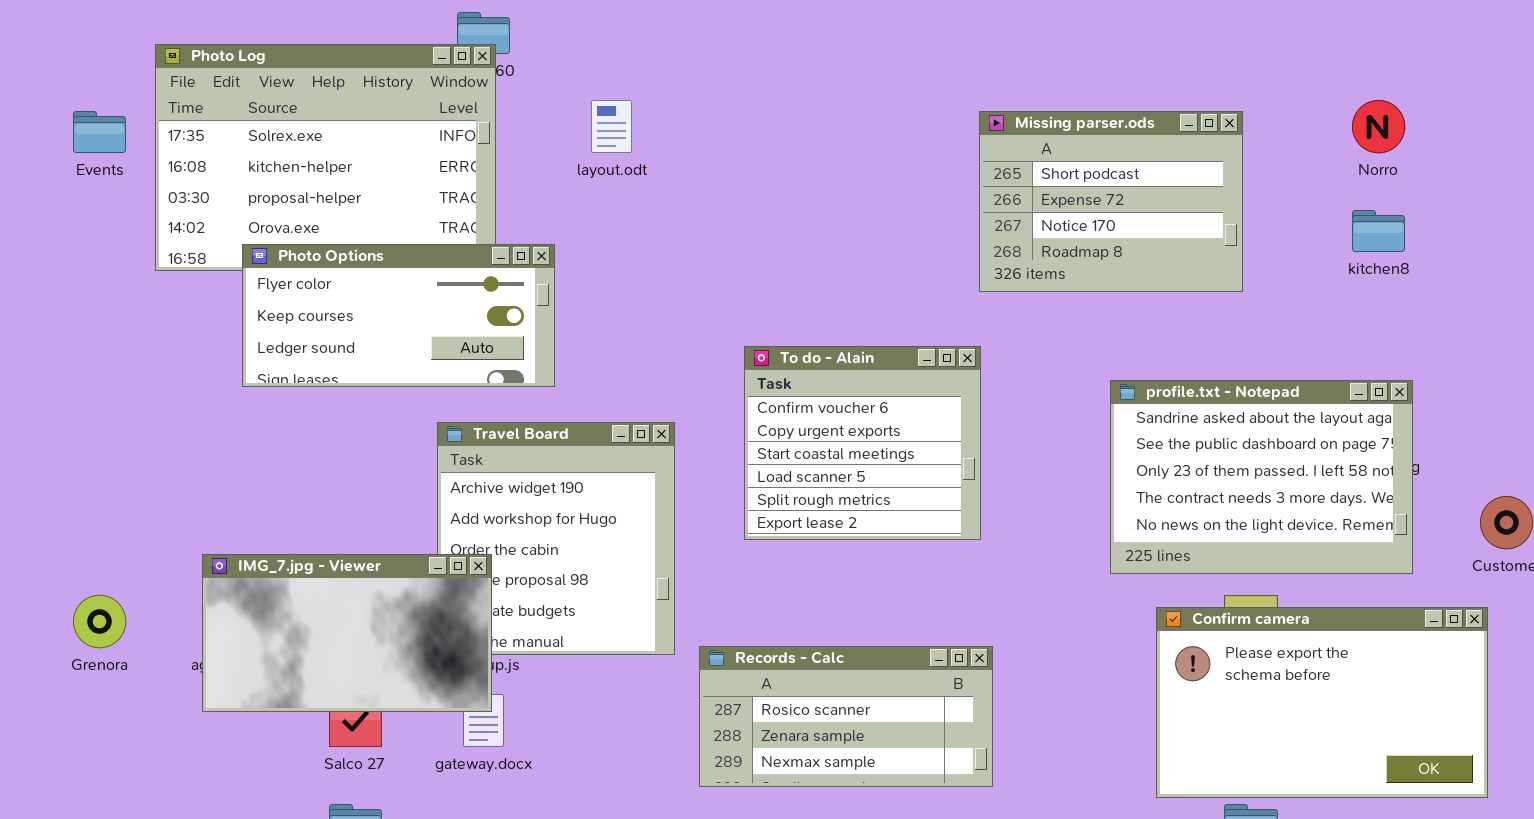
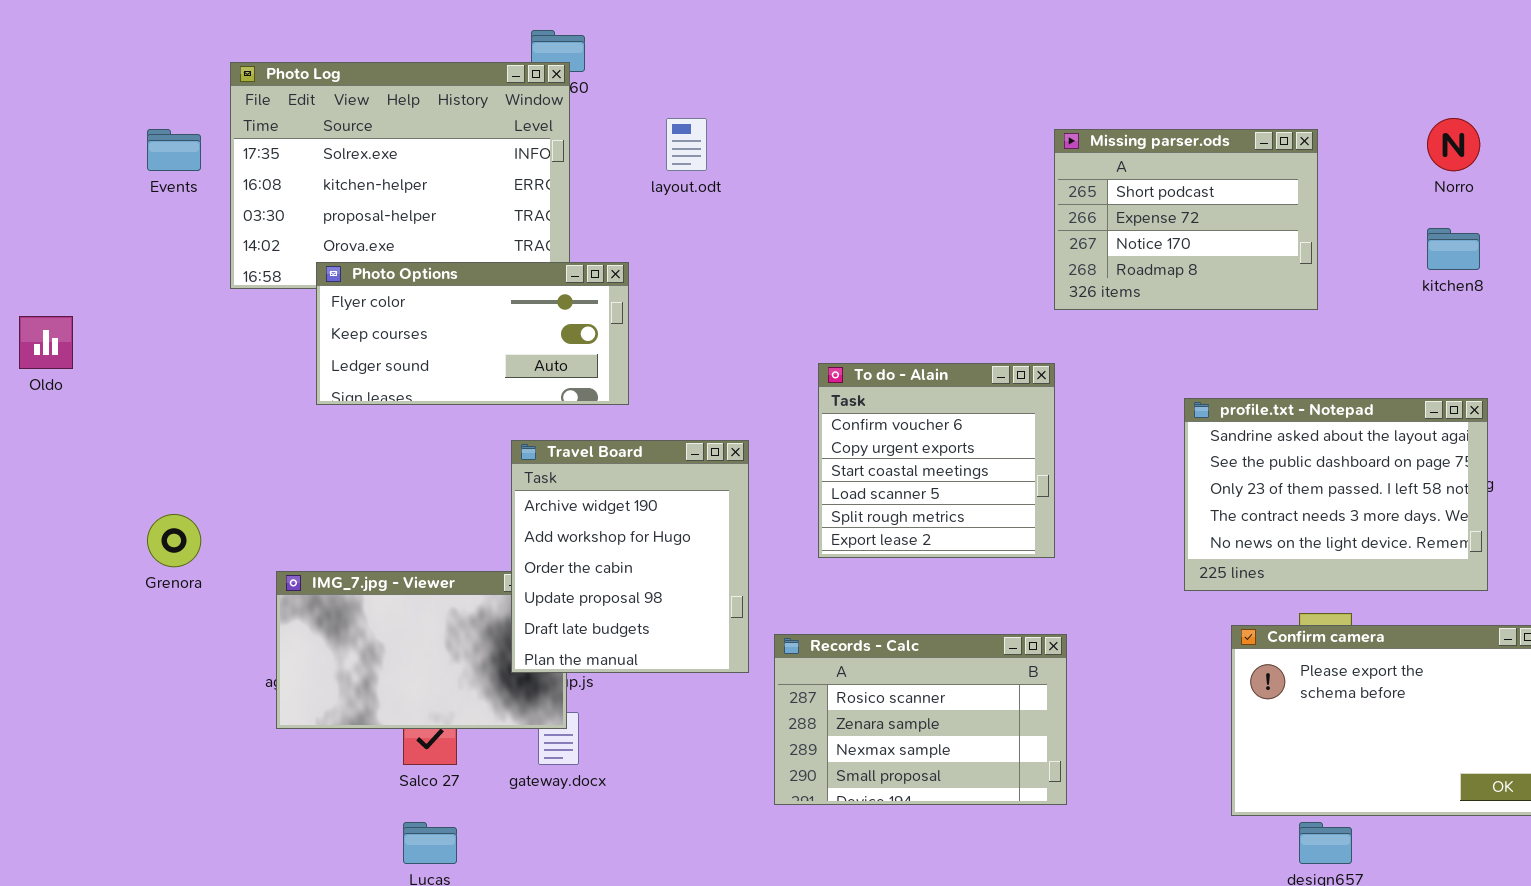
Travel Board: [437,422,675,655] -> [511,440,749,673], raised
Grenora: [73,595,126,648] -> [147,514,201,567], moved
Records - Calc: [699,646,993,787] -> [774,634,1067,805], resized

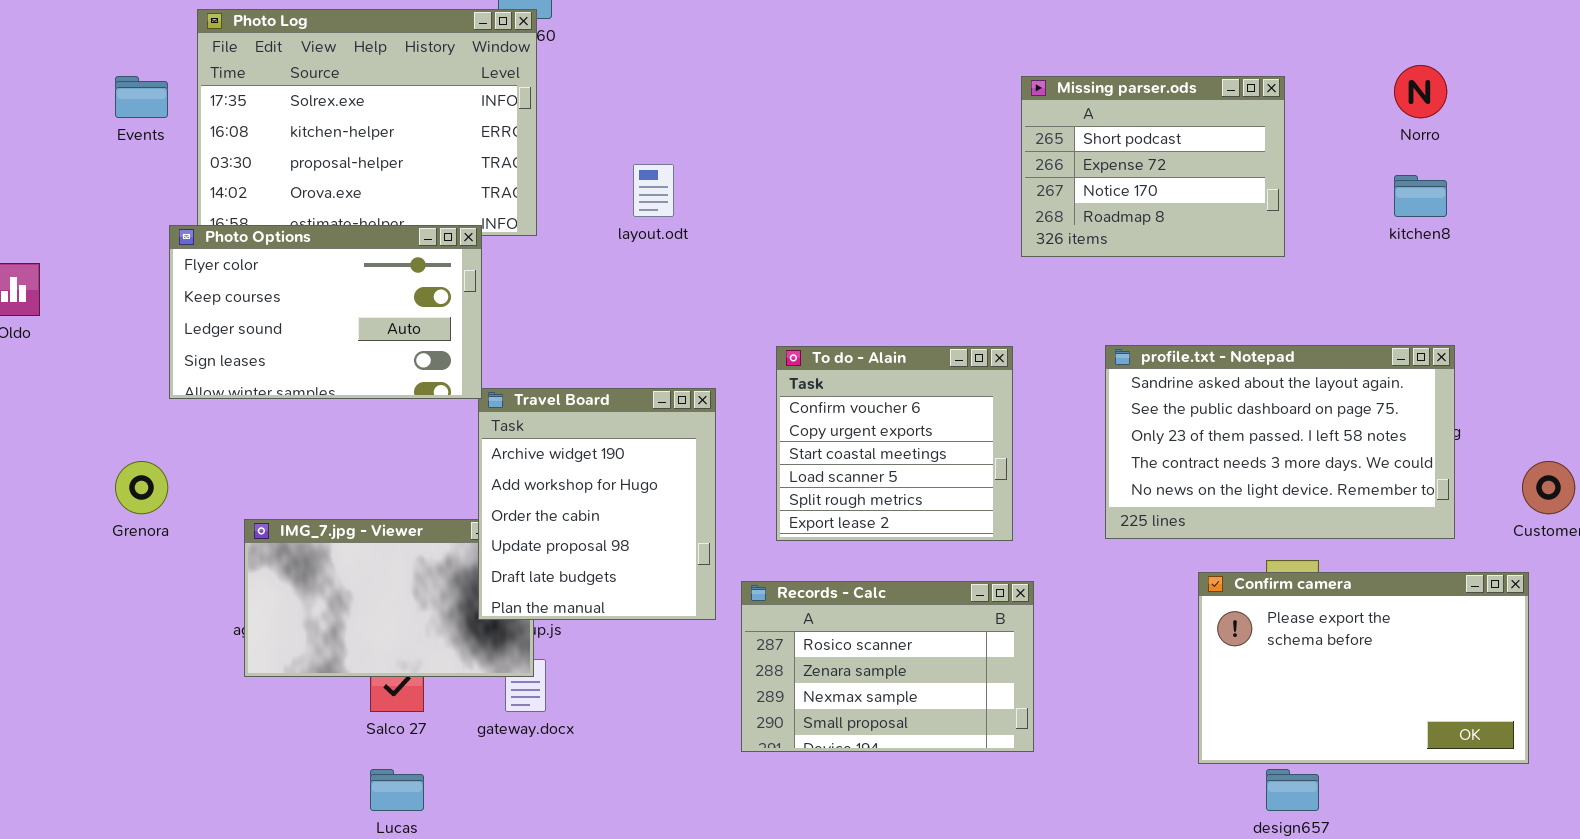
layout.odt: [666,118,707,171] -> [633,164,674,217], moved
Photo Options: [316,262,629,405] -> [169,225,482,399], moved, resized
To do - Alain: [818,363,1055,558] -> [776,346,1013,541], moved
profile.txt - Notepad: [1184,398,1488,591] -> [1105,345,1455,539], resized

